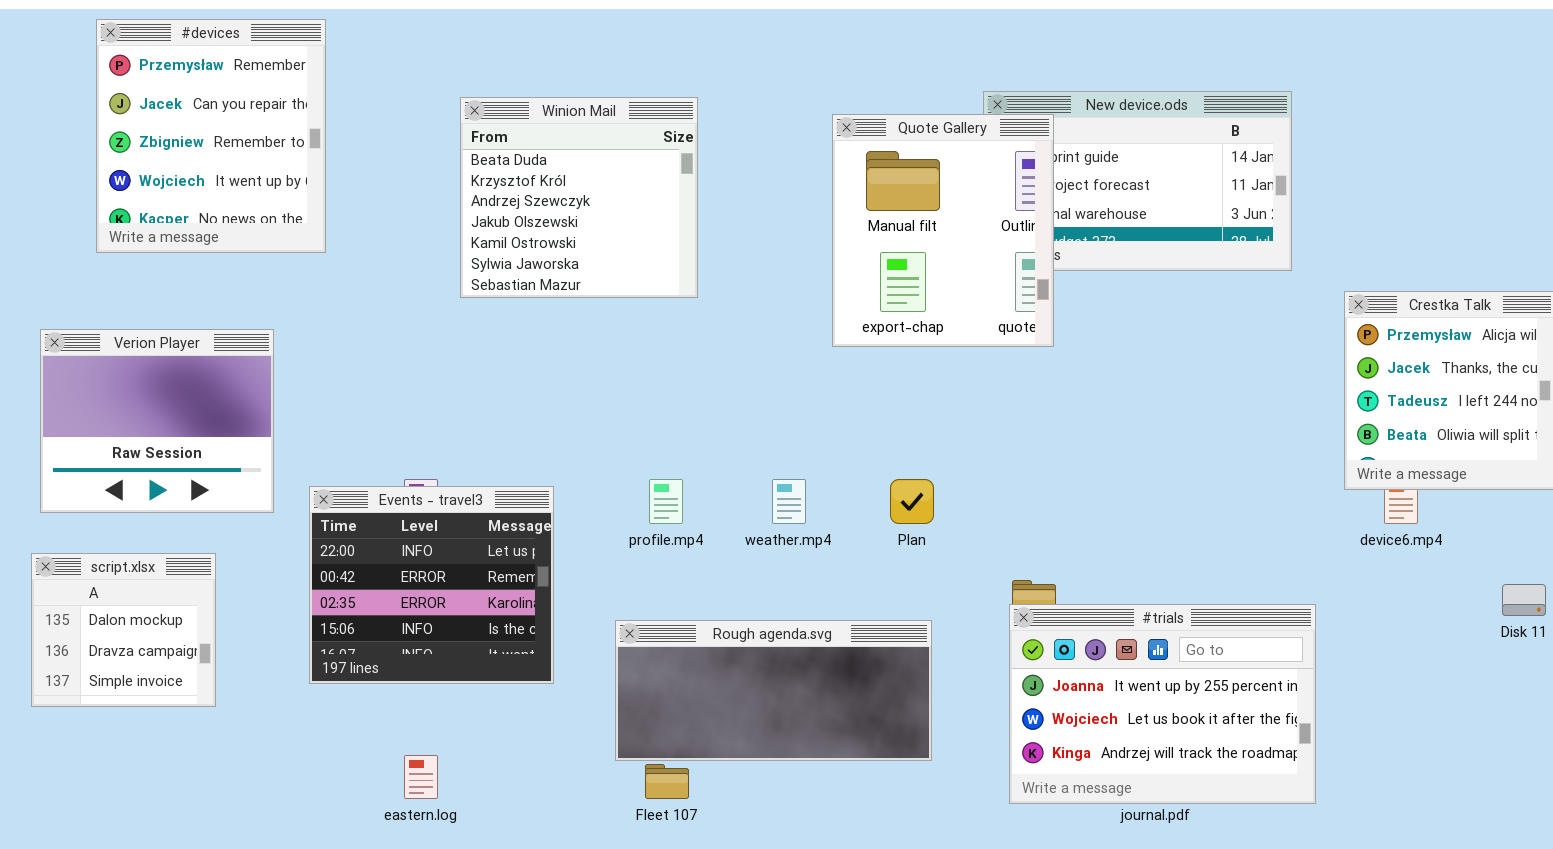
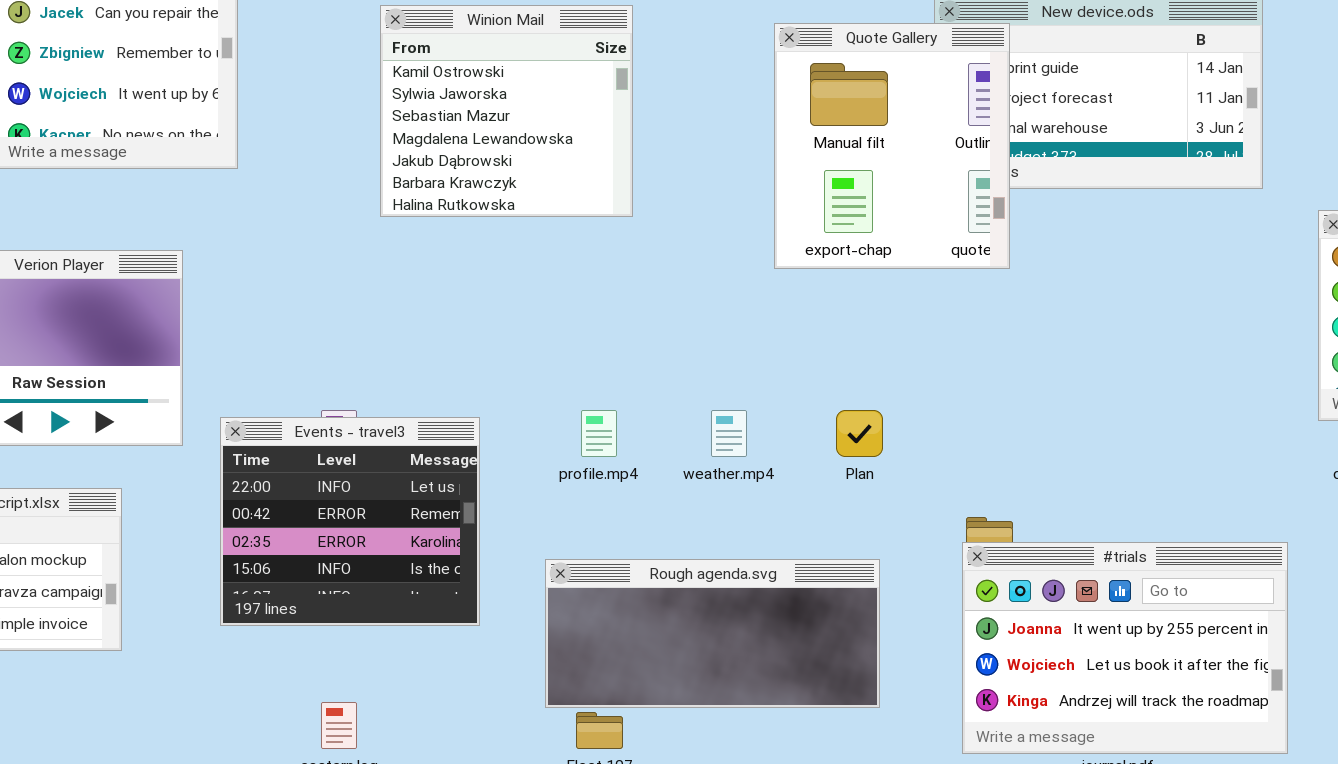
Winion Mail: [460,97,698,298] -> [380,5,633,217], scrolled down 4 rows

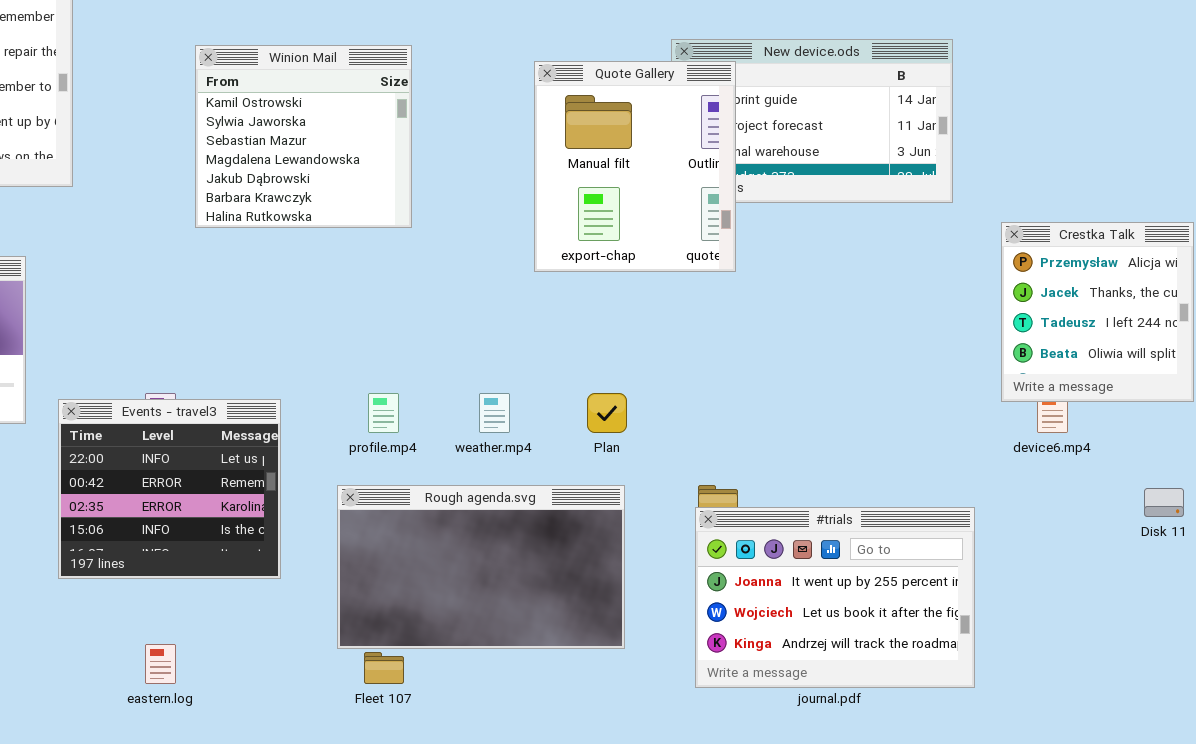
Rough agenda.svg: [545,559,880,708] -> [337,485,625,649], resized

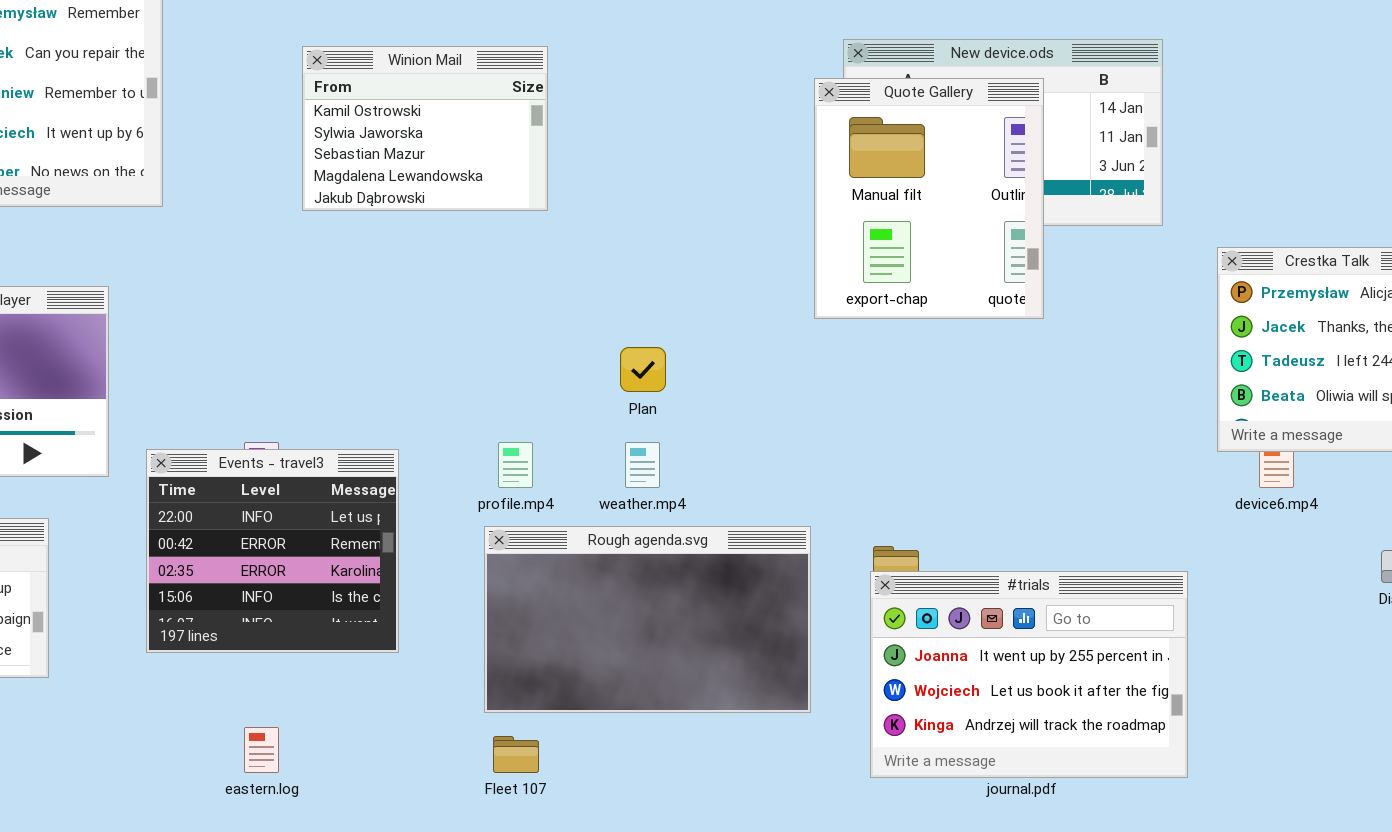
Winion Mail: [195,45,412,228] -> [302,46,548,211], resized
Quote Gallery: [534,61,736,272] -> [814,78,1044,319], moved
Plan: [587,393,627,433] -> [620,347,666,392], moved
Rough agenda.svg: [337,485,625,649] -> [484,526,811,713], moved

